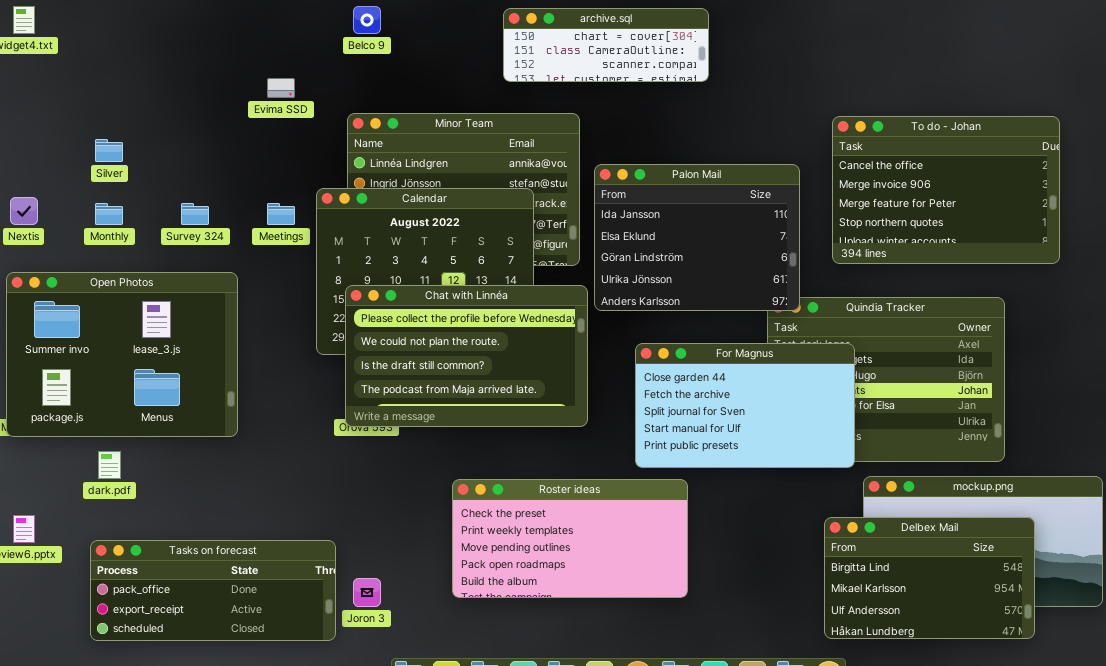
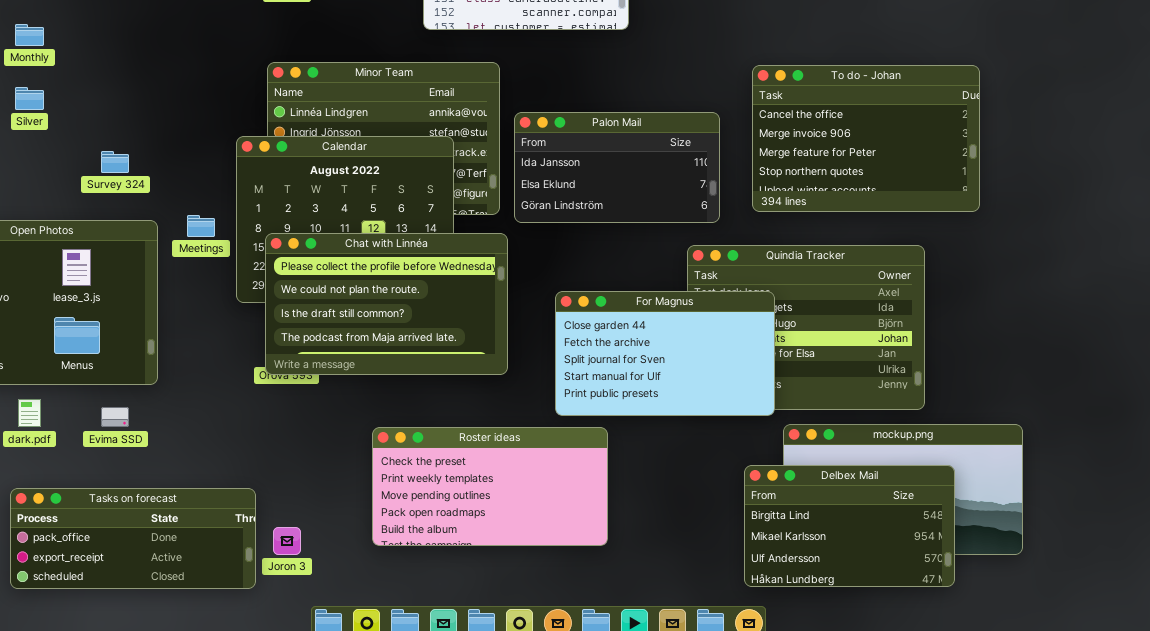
Evima SSD: [267,78,295,98] -> [101,407,129,427], moved
Palon Mail: [594,164,800,311] -> [514,112,720,223], resized
Monthly: [95,203,123,225] -> [15,24,44,46], moved
Meetings: [267,203,295,225] -> [187,215,215,237], moved

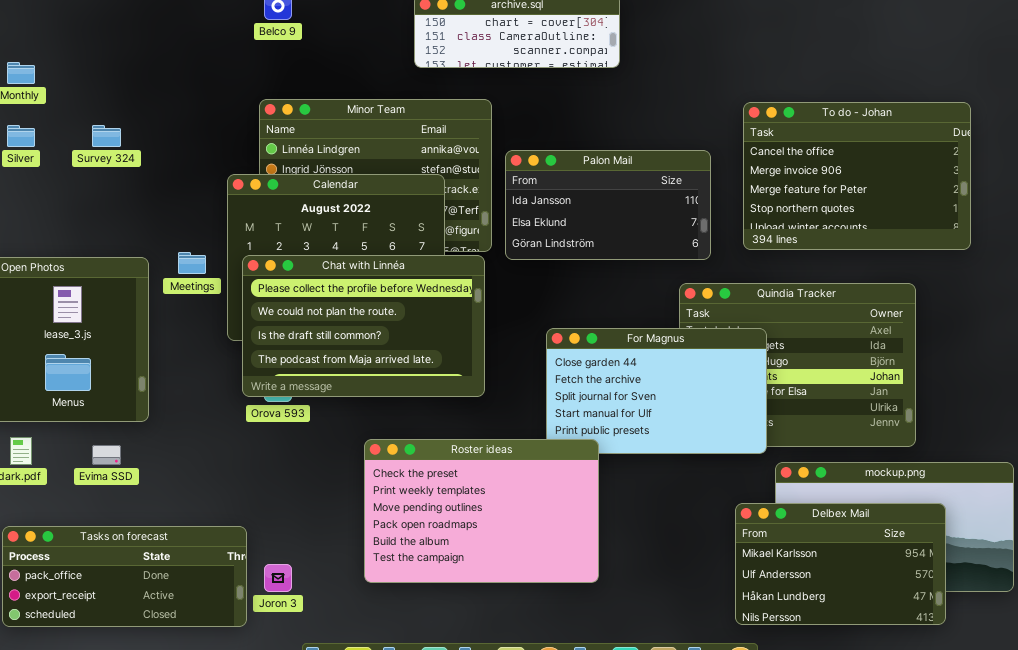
Survey 324: [101,151,129,173] -> [92,125,121,147], moved
Chat with Linnéa: [265,233,508,375] -> [242,255,485,397], moved
Roster ideas: [372,427,608,546] -> [364,439,599,583], resized
Delbex Mail: [744,465,955,587] -> [735,503,946,625], scrolled down 1 row

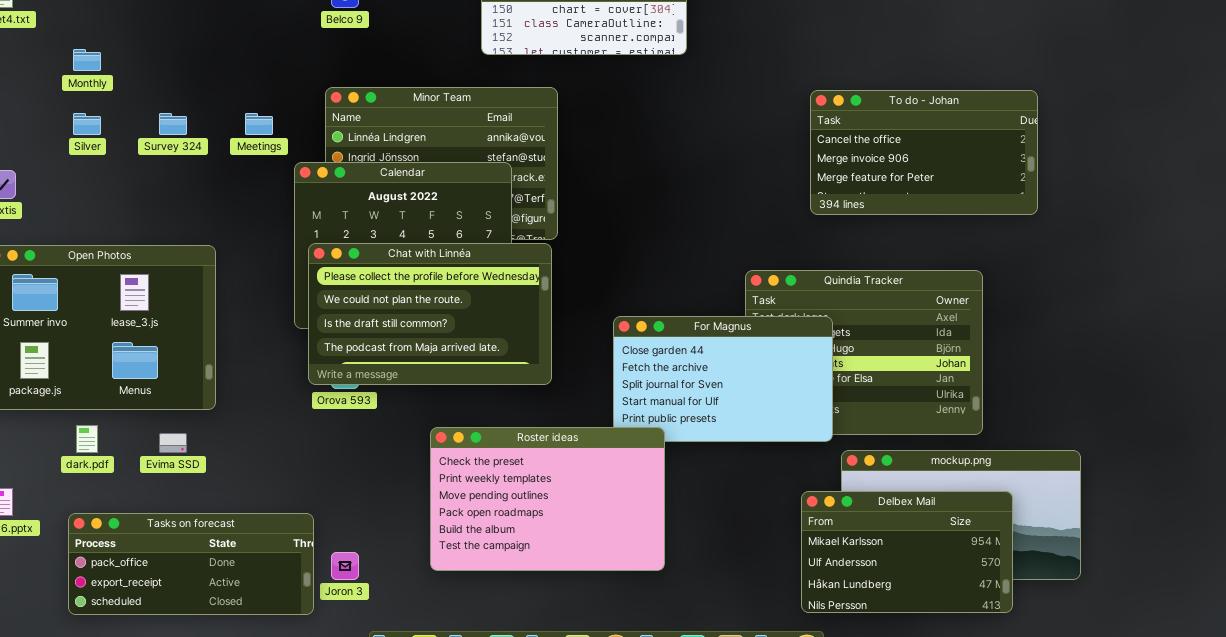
To do - Johan: [743,102,971,250] -> [810,90,1038,215], resized
Palon Mail: [505,150,711,260] -> none, closed
Meetings: [178,252,206,274] -> [245,113,273,135], moved

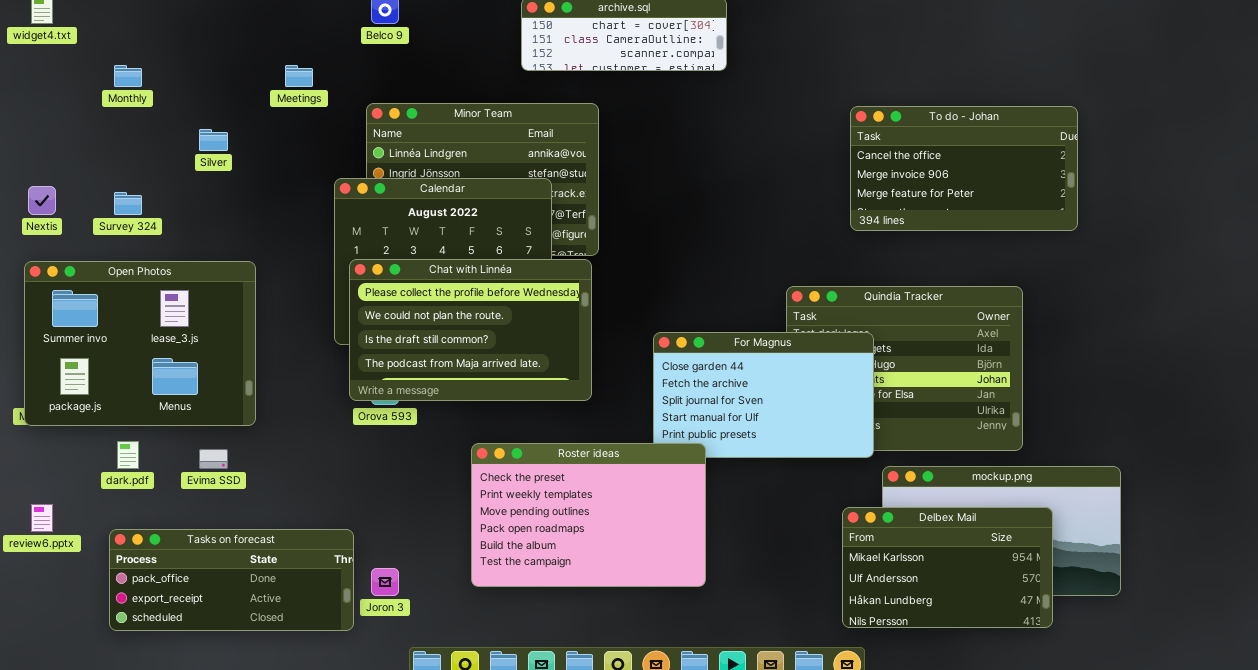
Silver: [73,113,101,135] -> [199,129,228,151], moved
Survey 324: [159,113,187,135] -> [114,192,142,215], moved
Meetings: [245,113,273,135] -> [285,65,313,87], moved

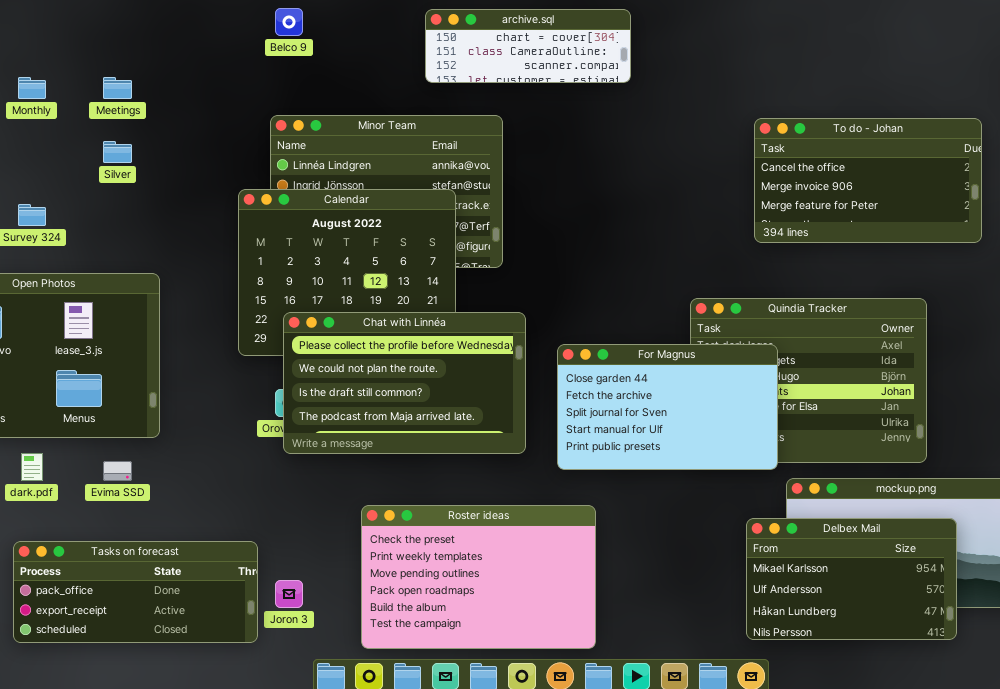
Meetings: [285,65,313,87] -> [103,77,132,99], moved
Chat with Linnéa: [349,259,592,401] -> [283,312,526,454], moved
Roster ideas: [471,443,706,587] -> [361,505,596,649], moved

